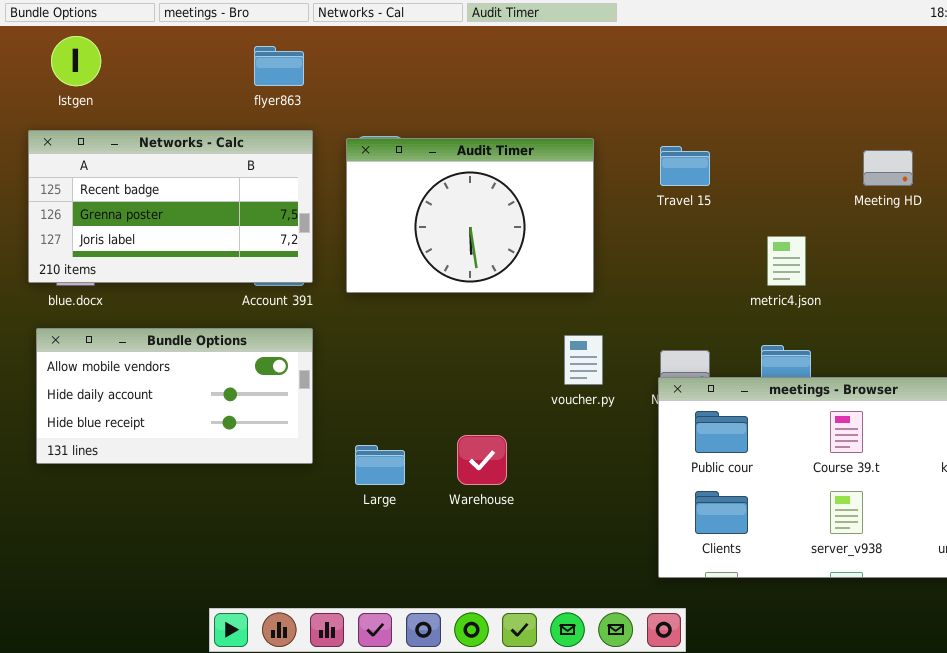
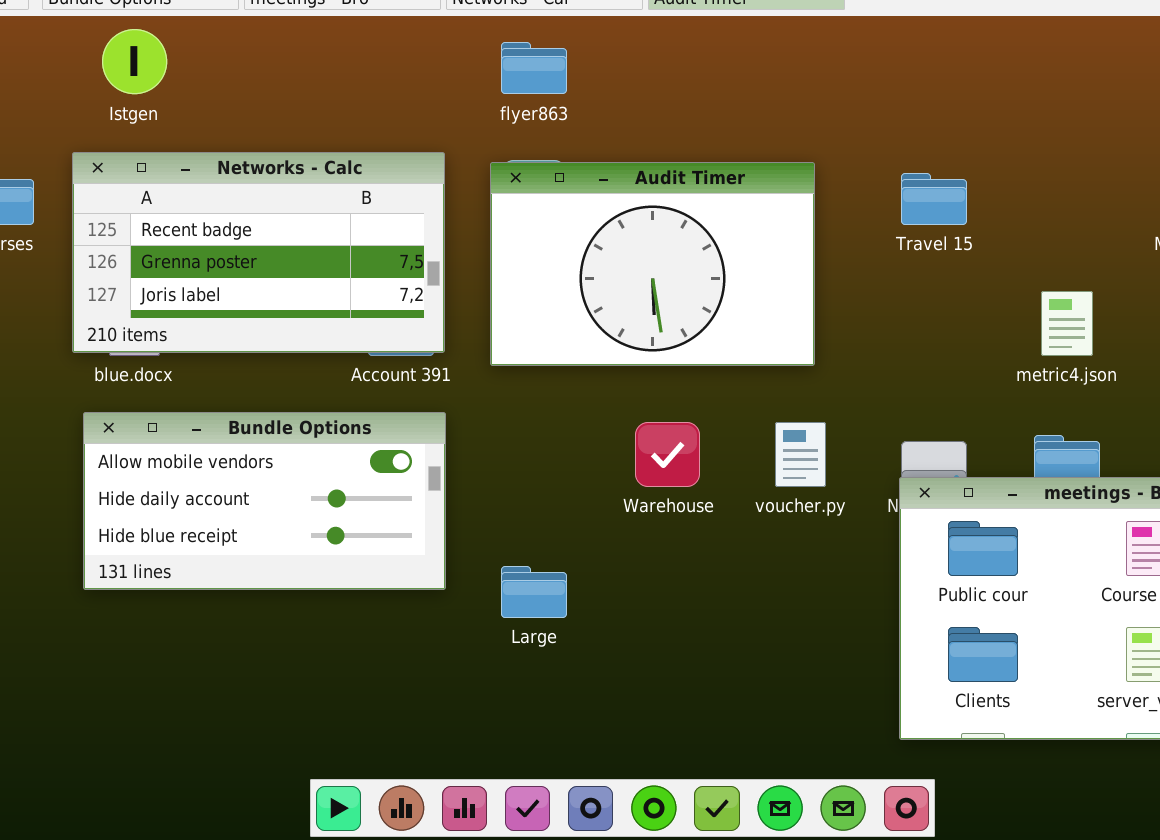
flyer863: [254,46,304,86] -> [501,42,567,94], moved
Warehouse: [457,435,507,485] -> [635,422,700,487], moved

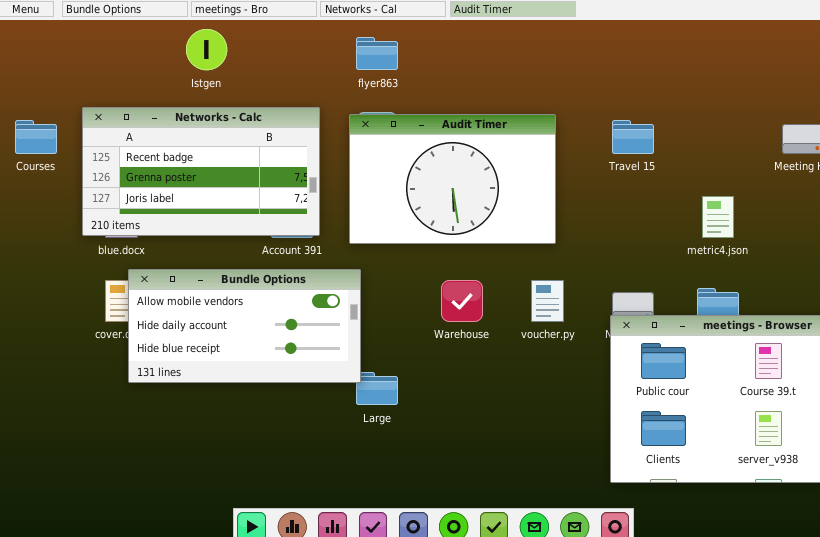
Istgen: [102,29,167,94] -> [186,29,227,70], moved
Bundle Options: [83,412,446,590] -> [128,269,361,383], moved

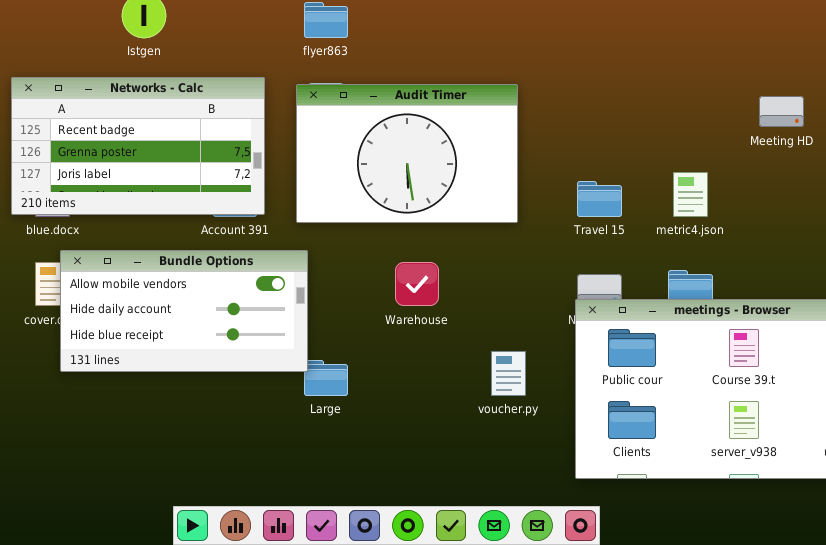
Travel 15: [612,120,654,154] -> [577,181,622,217], moved
voucher.py: [531,280,564,322] -> [491,351,526,396], moved

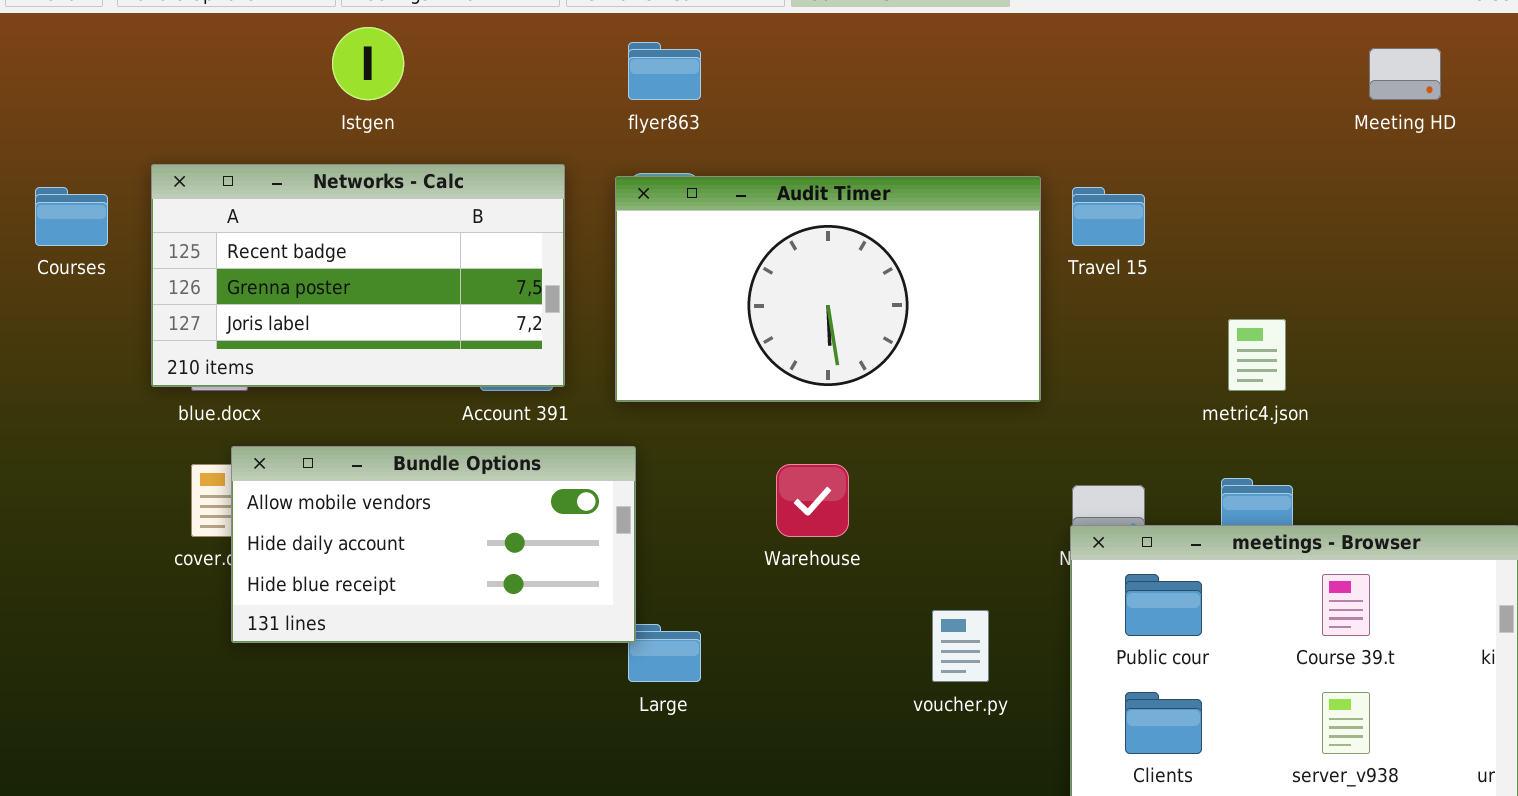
Audit Timer: [296,84,518,223] -> [615,176,1041,402], resized
Meeting HD: [759,96,804,127] -> [1369,48,1441,100], moved
Travel 15: [577,181,622,217] -> [1072,187,1145,246], moved

